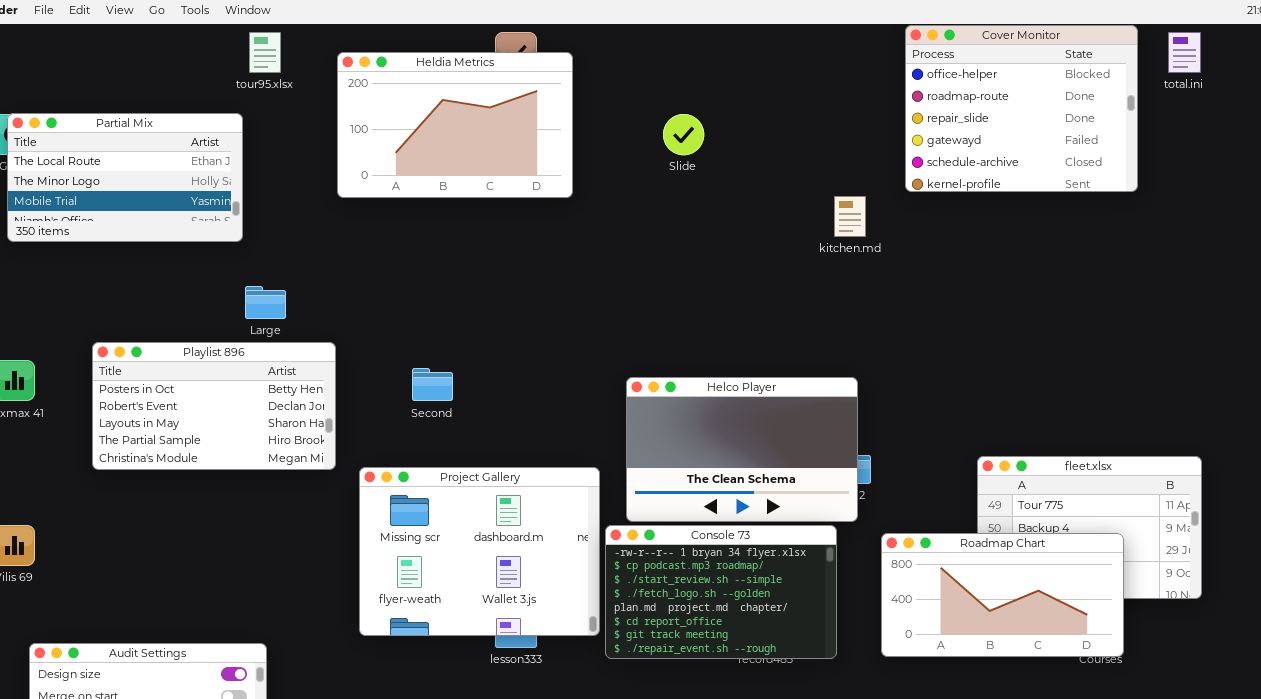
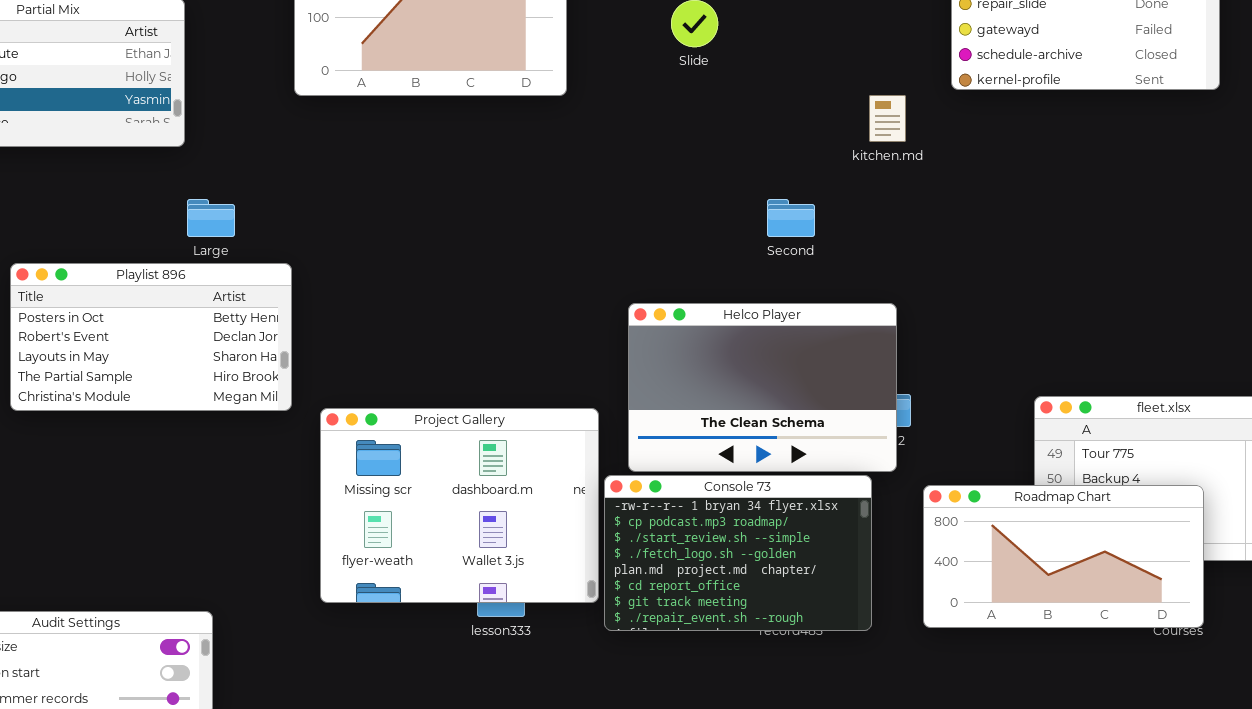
Second: [412,368,453,401] -> [767,199,815,237], moved

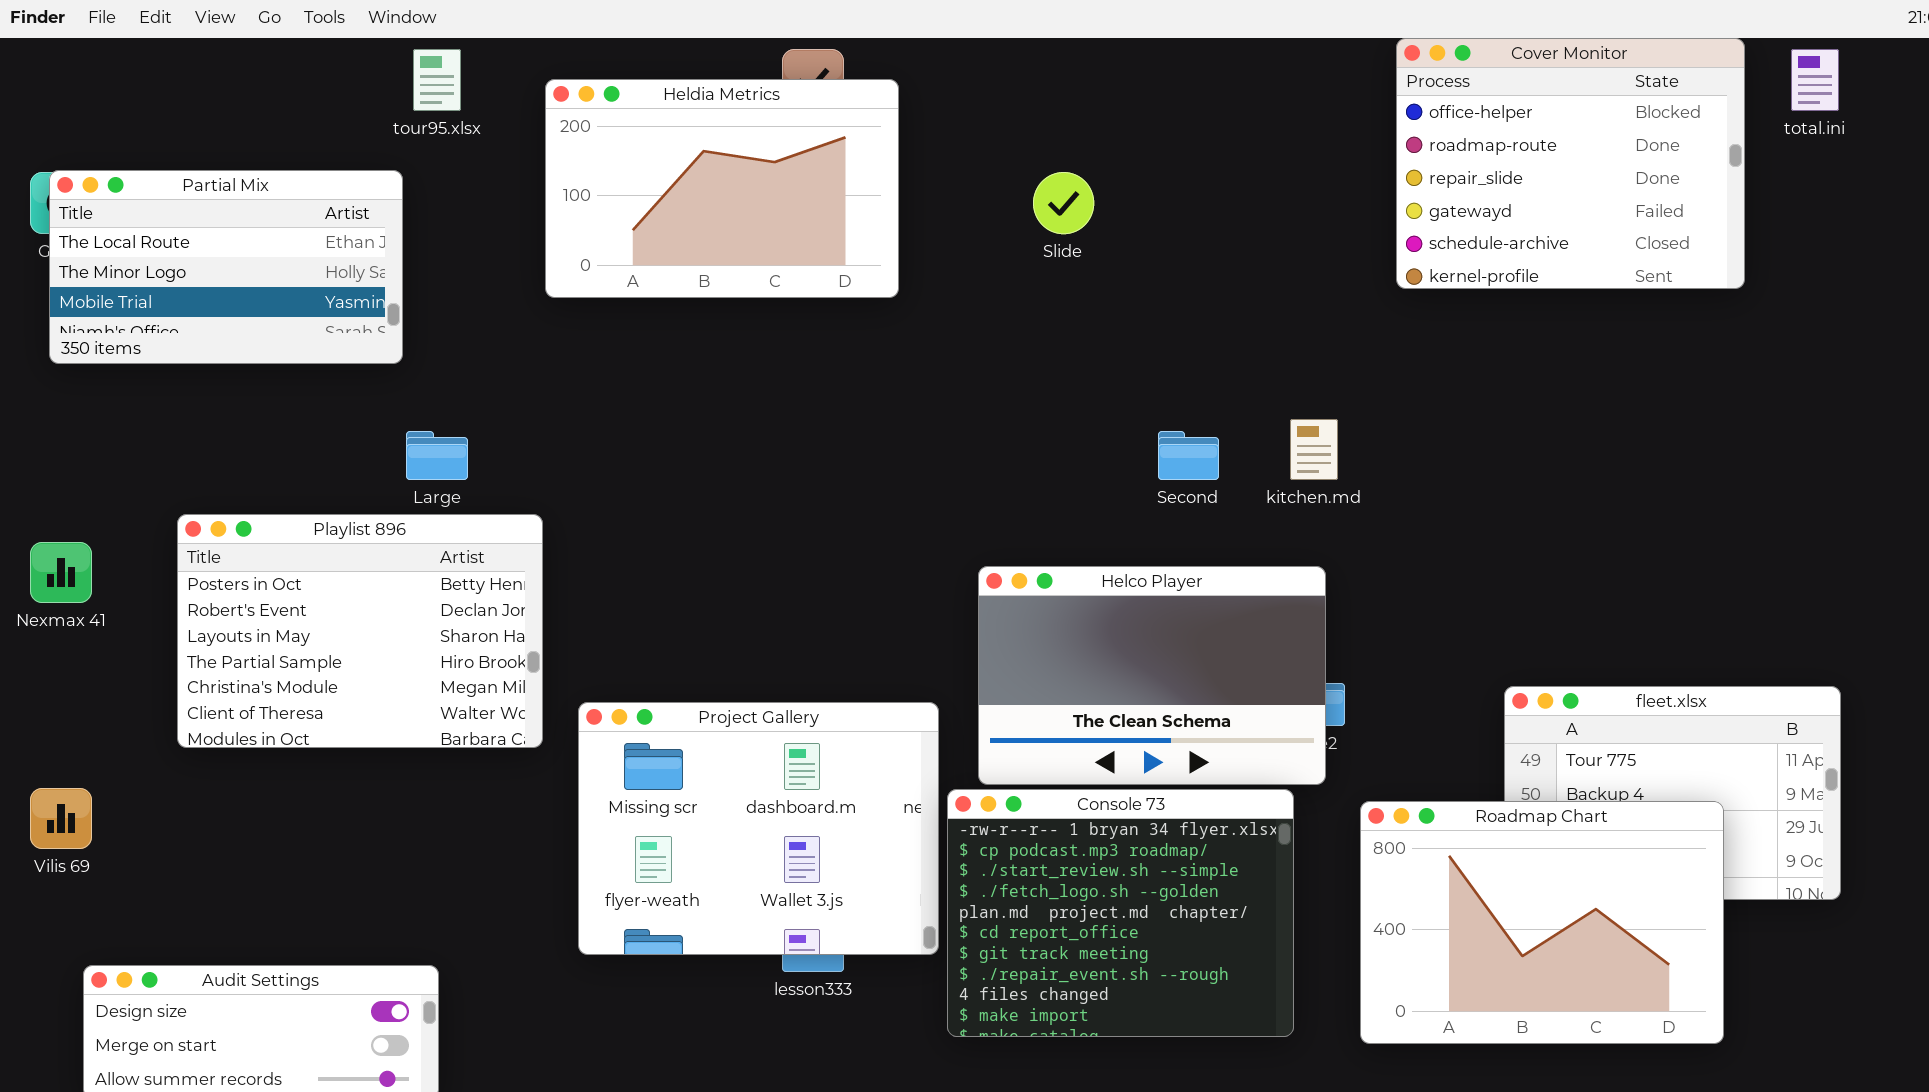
kitchen.md: [869,95,906,142] -> [1290,419,1338,480], moved
Playlist 896: [10,263,292,411] -> [177,514,543,748], resized
Console 73: [604,475,872,631] -> [947,789,1294,1037], resized
Roadmap Chart: [923,485,1204,628] -> [1360,801,1724,1044], resized

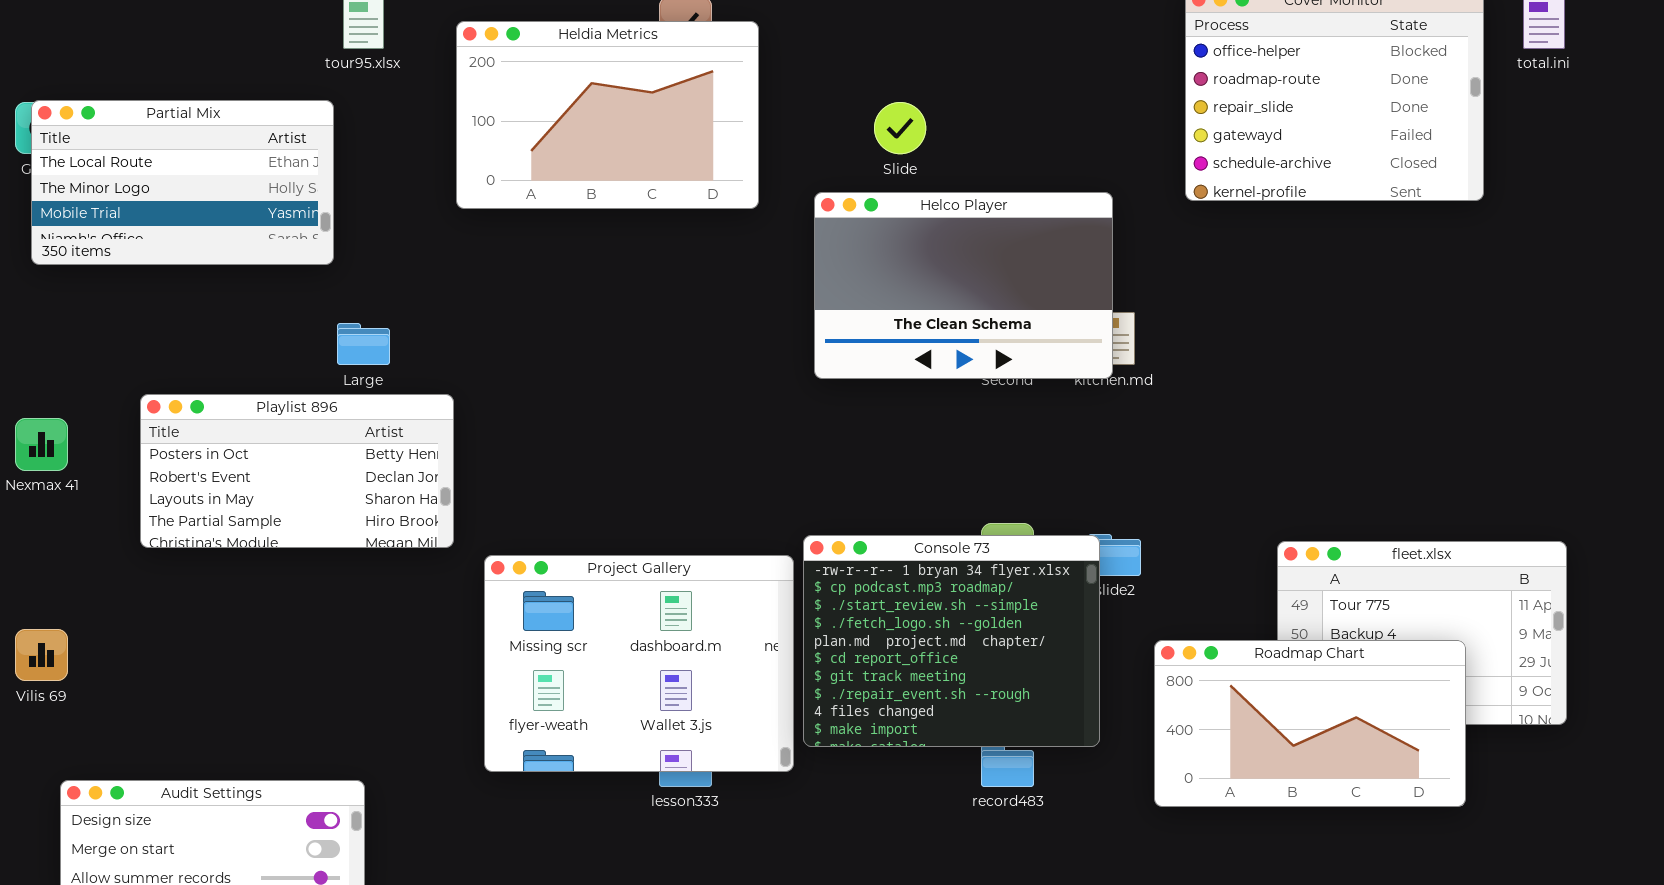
Playlist 896: [177,514,543,748] -> [140,394,454,548], resized
Helco Player: [978,566,1326,785] -> [814,192,1113,379], moved
Console 73: [947,789,1294,1037] -> [803,535,1100,747], moved
Roadmap Chart: [1360,801,1724,1044] -> [1154,640,1466,807], resized

